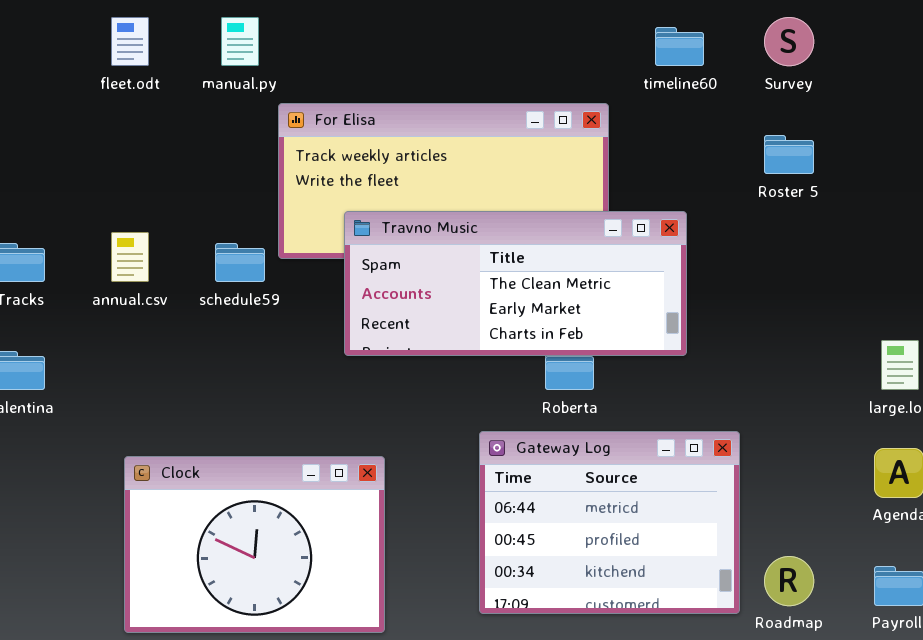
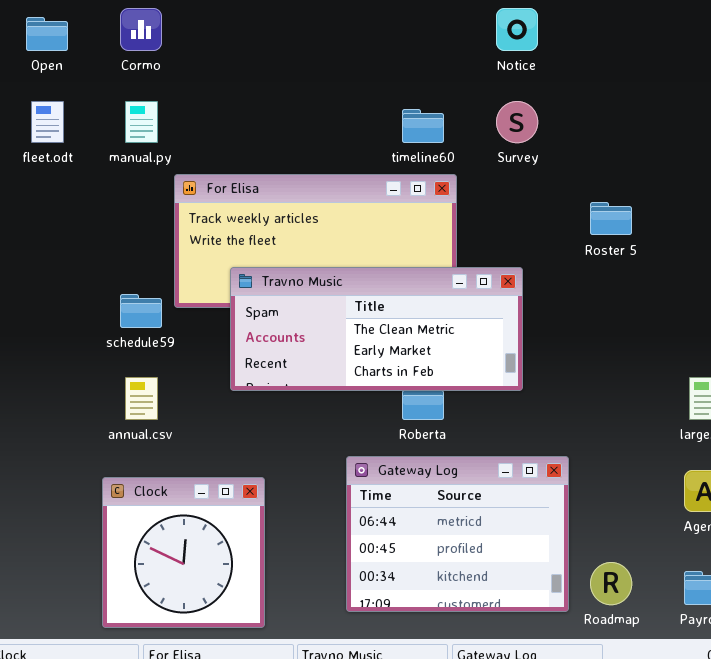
Survey: [764,17,814,66] -> [496,101,538,143], moved
timeline60: [655,27,704,66] -> [402,109,444,143], moved
annual.csv: [111,232,149,282] -> [125,377,158,420], moved
Clock: [124,456,385,633] -> [102,477,265,628], resized

